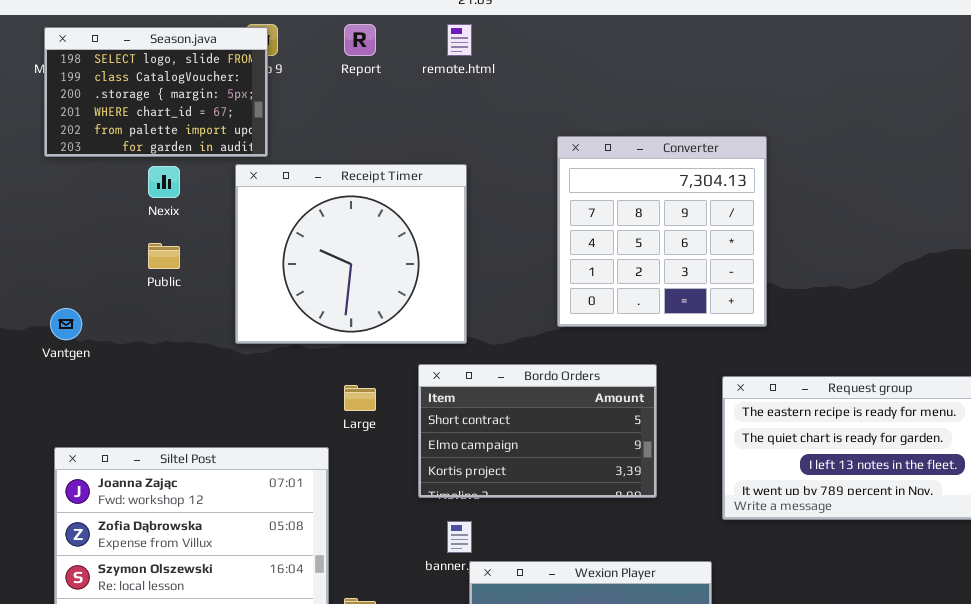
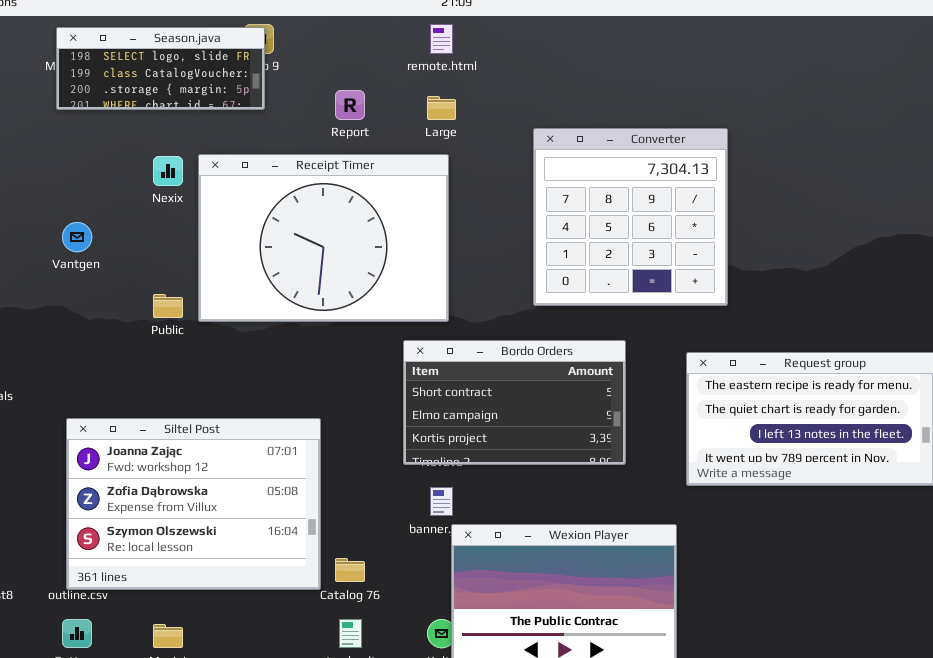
Report: [344,24,376,56] -> [335,90,365,120], moved
Season.java: [44,27,268,157] -> [56,27,265,110], resized
Receipt Timer: [235,164,467,344] -> [198,154,449,322], resized
Public: [148,243,180,269] -> [153,294,183,318], moved
Vantgen: [50,308,82,340] -> [62,222,92,252], moved
Large: [344,385,376,411] -> [427,96,456,120], moved

